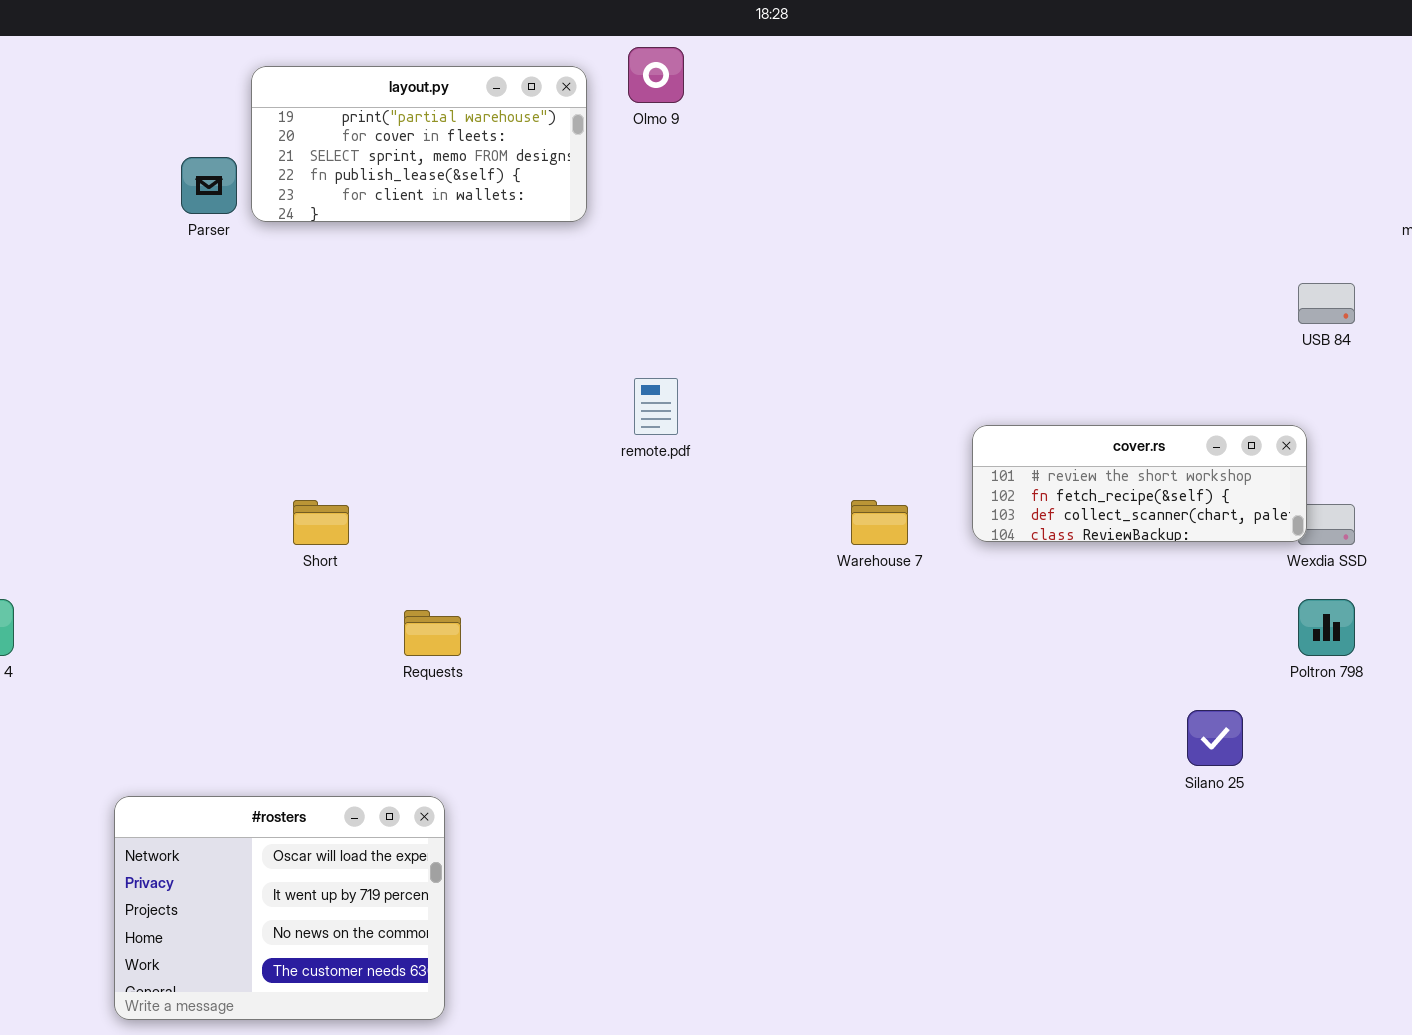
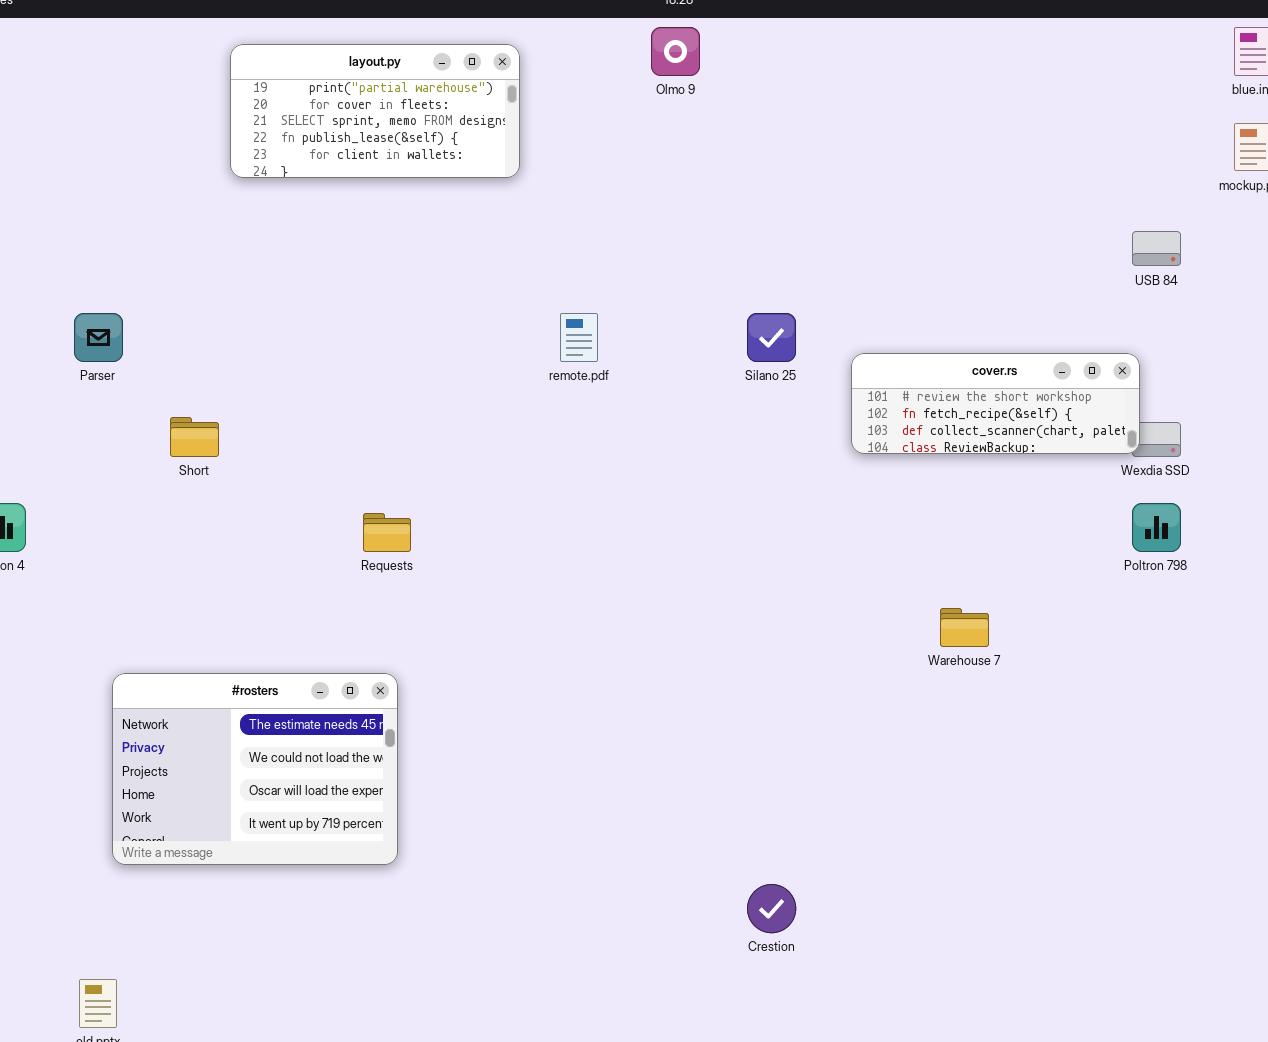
Olmo 9: [628,47,684,103] -> [651,27,700,76], moved
Parser: [181,157,237,214] -> [74,313,123,362], moved
Short: [293,500,349,545] -> [170,417,219,457], moved
Warehouse 7: [851,500,908,545] -> [940,608,989,647], moved
Silano 25: [1187,710,1243,766] -> [747,313,796,362], moved
#rosters: [114,796,445,1020] -> [112,673,398,865], scrolled up 2 rows

